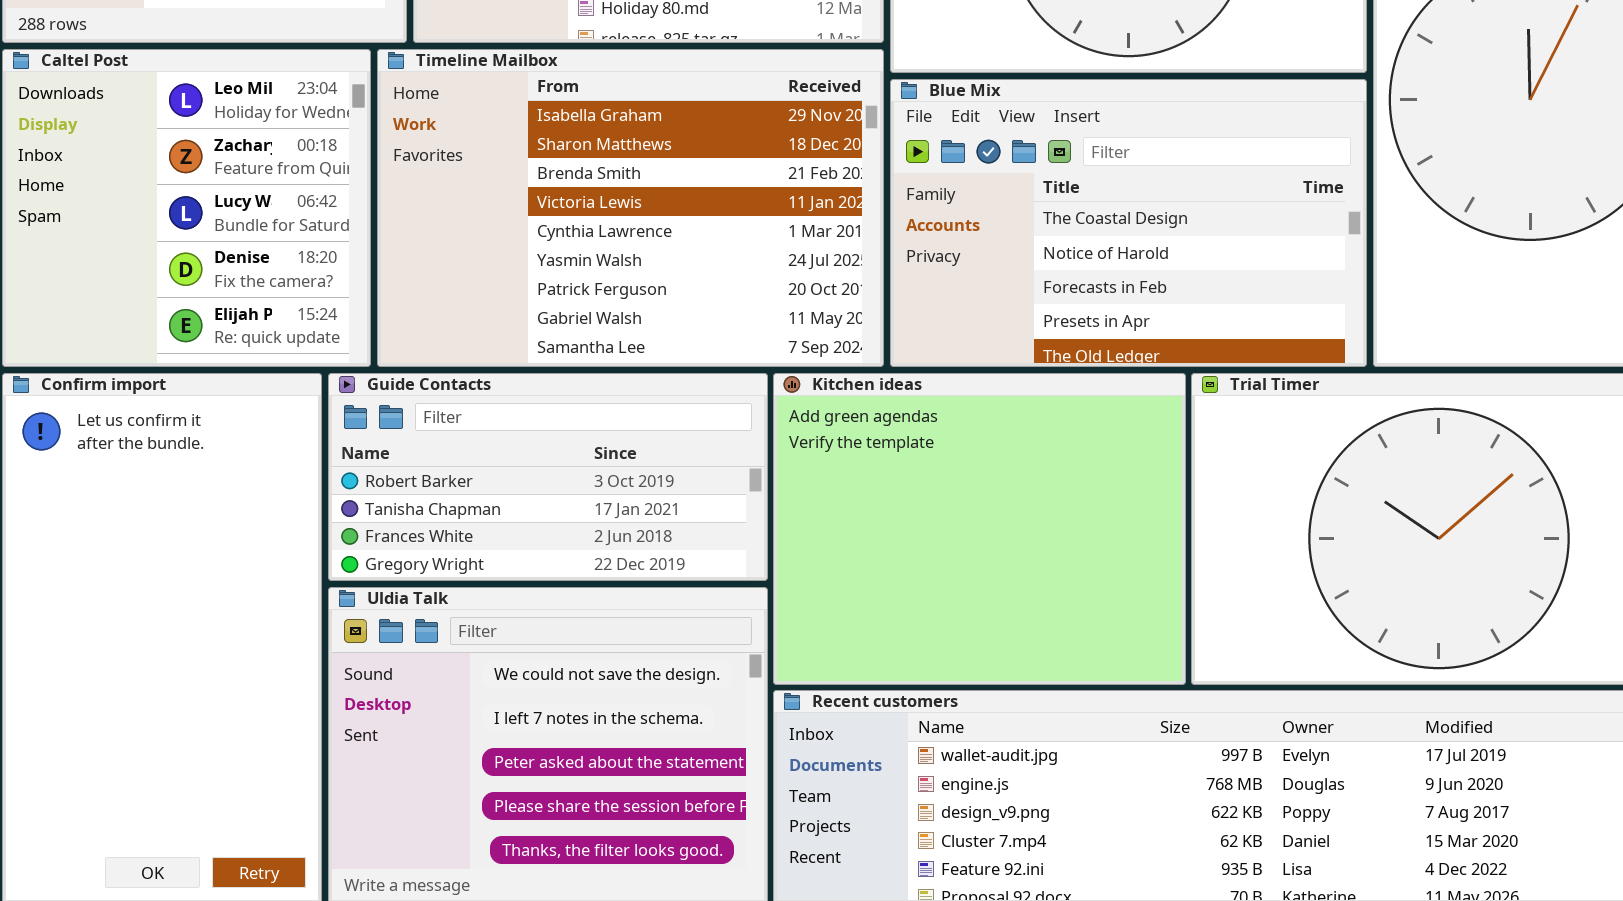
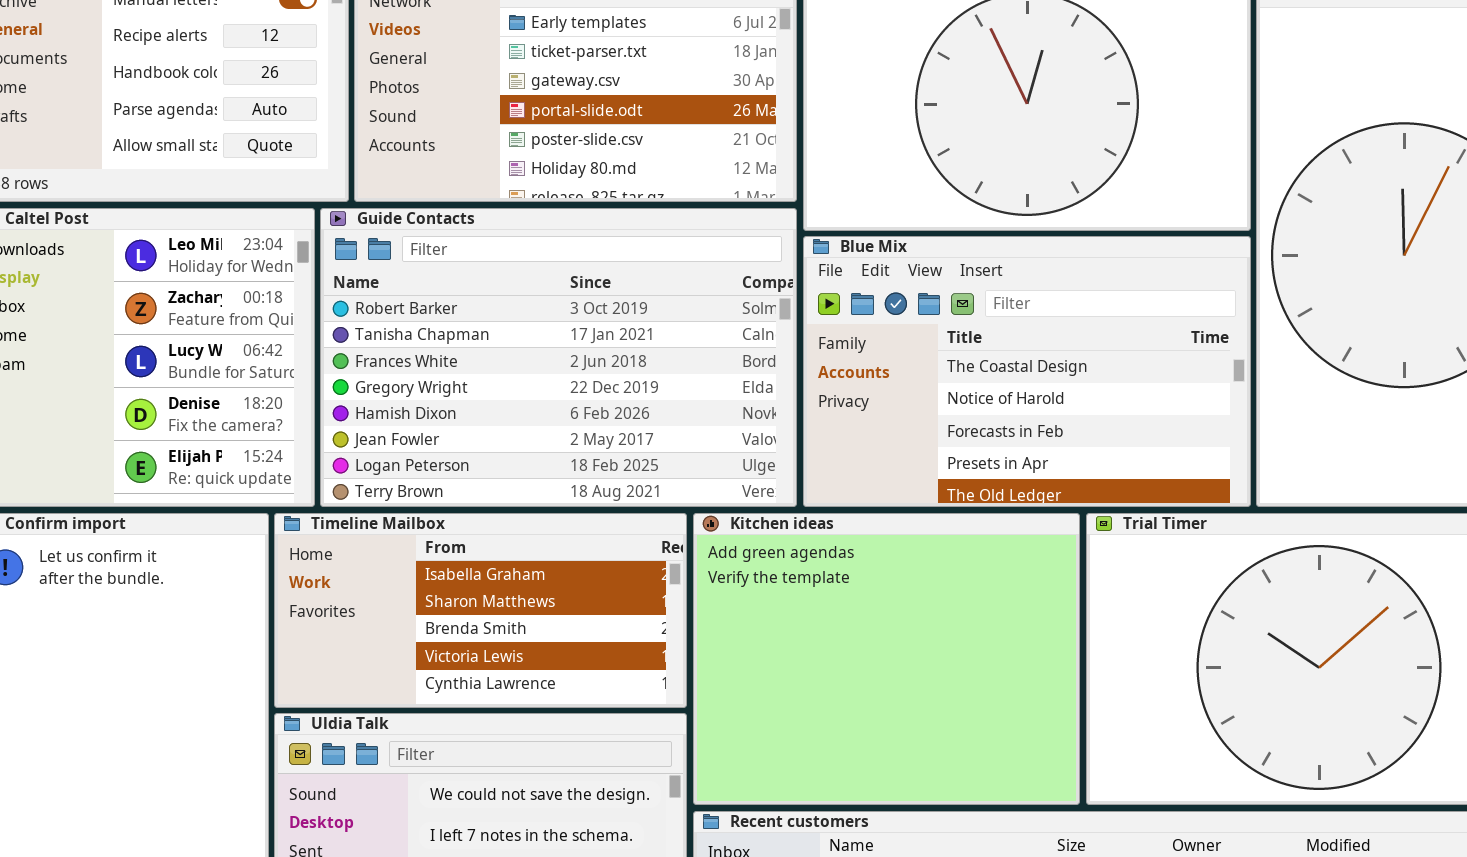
Timeline Mailbox: [377,49,884,367] -> [274,513,687,708], moved, resized
Guide Contacts: [328,373,768,581] -> [320,208,797,507], moved, resized

